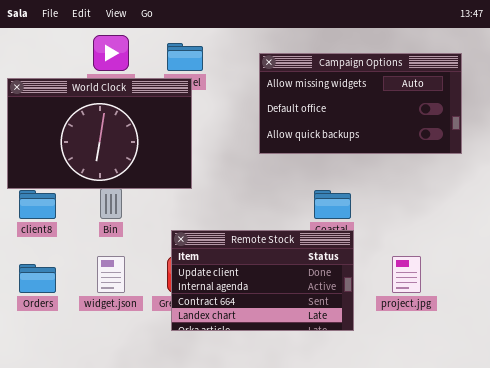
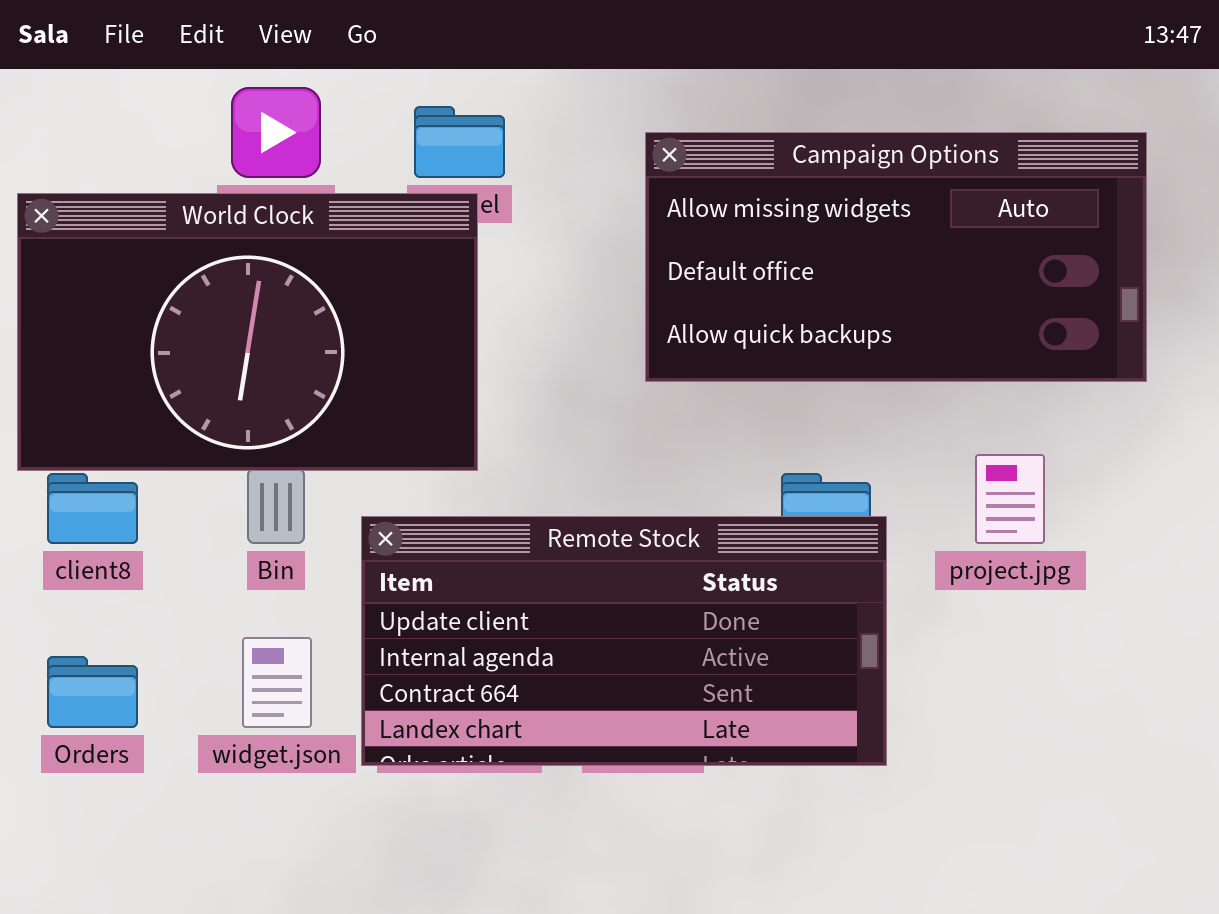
Remote Stock: [171,230,354,331] -> [361,516,887,766], moved, resized
project.jpg: [392,256,421,293] -> [975,454,1045,544], moved

